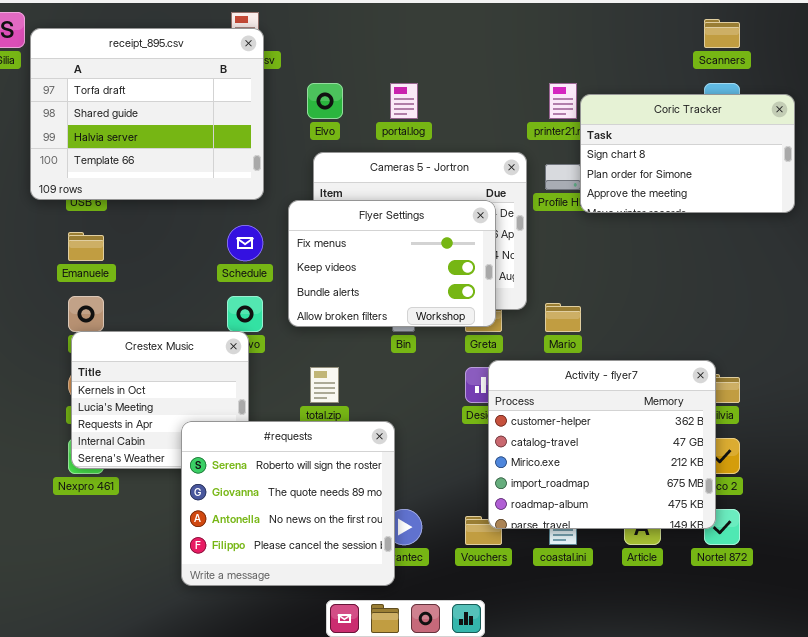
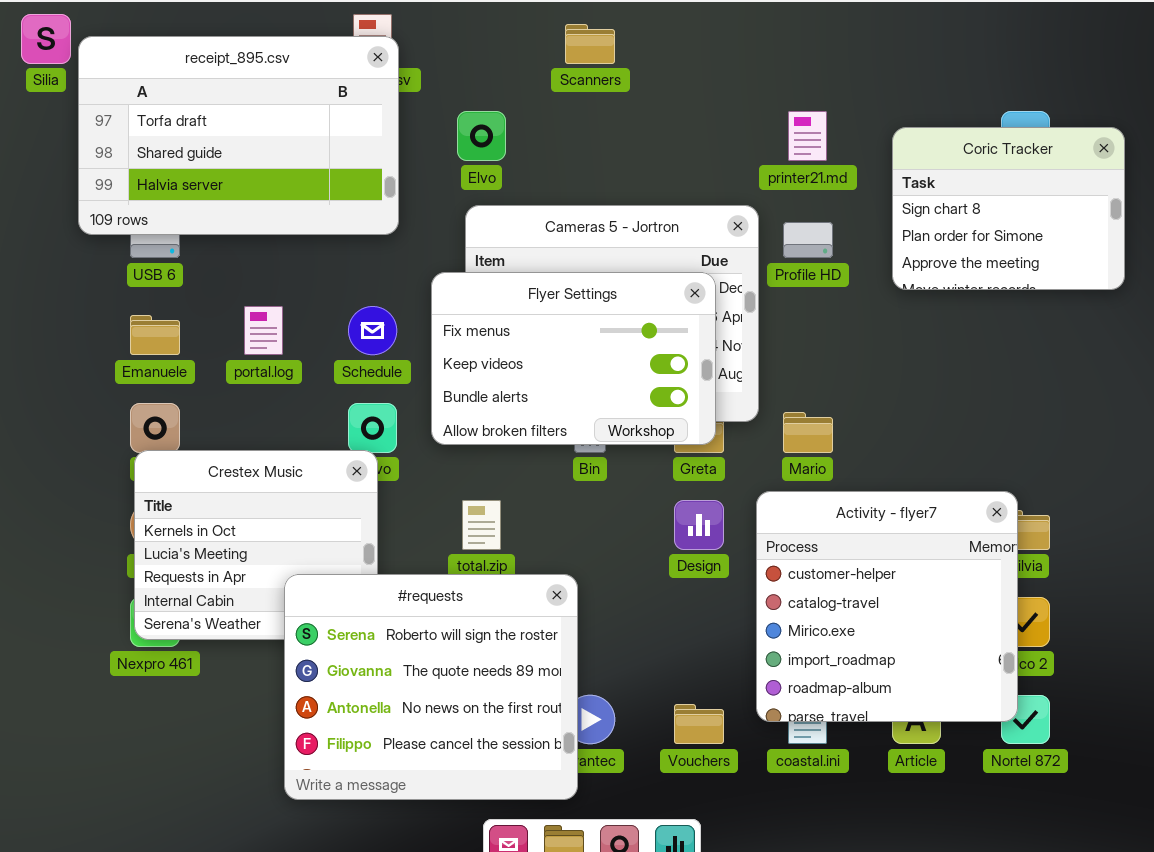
Scanners: [704,19,740,48] -> [565,24,615,64], moved
receipt_895.csv: [30,28,264,200] -> [78,36,399,235], resized
portal.log: [390,83,418,119] -> [244,306,283,355], moved
Coric Tracker: [580,94,795,213] -> [892,127,1125,290], resized
Activity - flyer7: [488,360,716,529] -> [756,491,1018,722], resized

